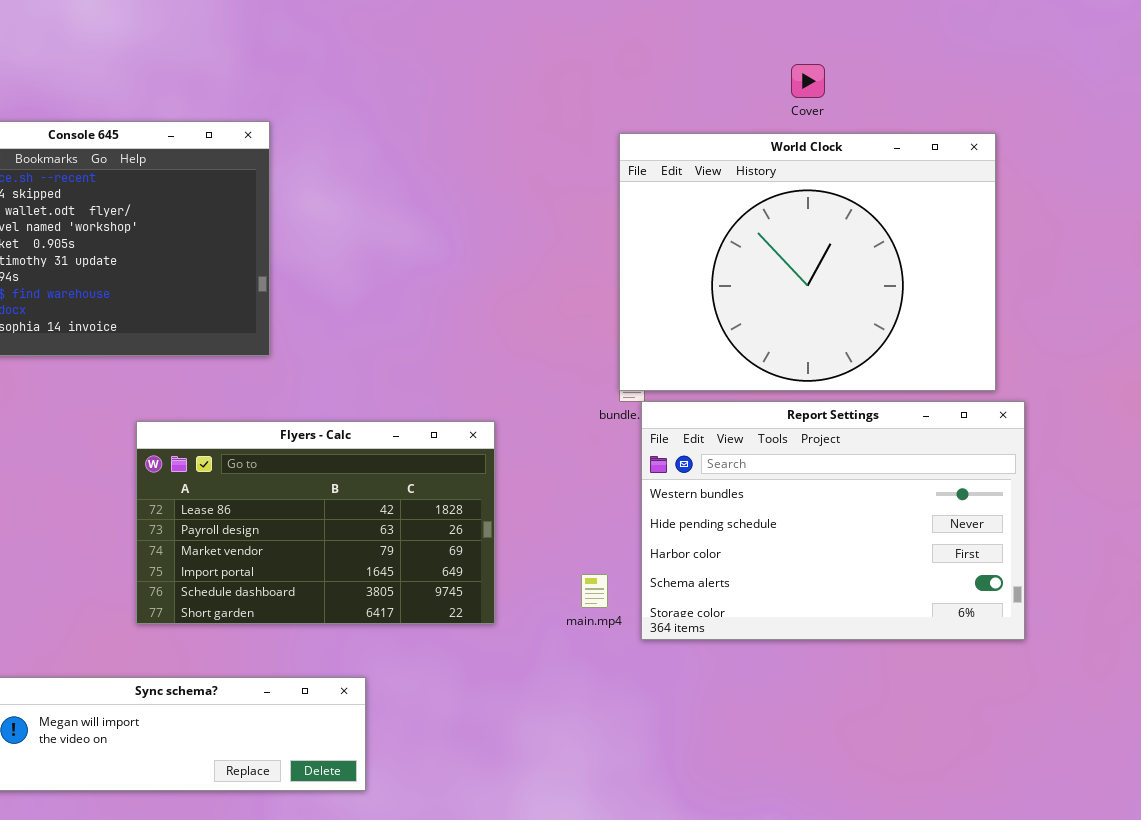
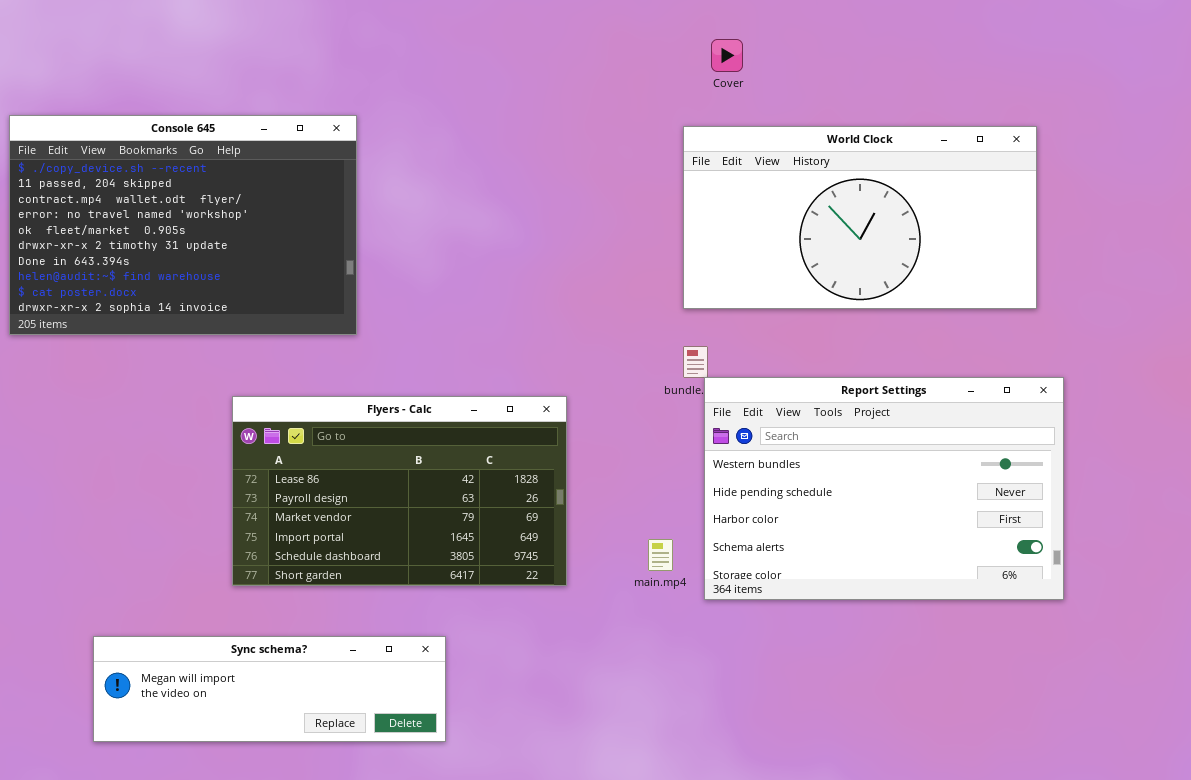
Cover: [791,64,825,98] -> [711,39,743,72], moved
World Clock: [619,133,996,391] -> [683,126,1037,309], resized

